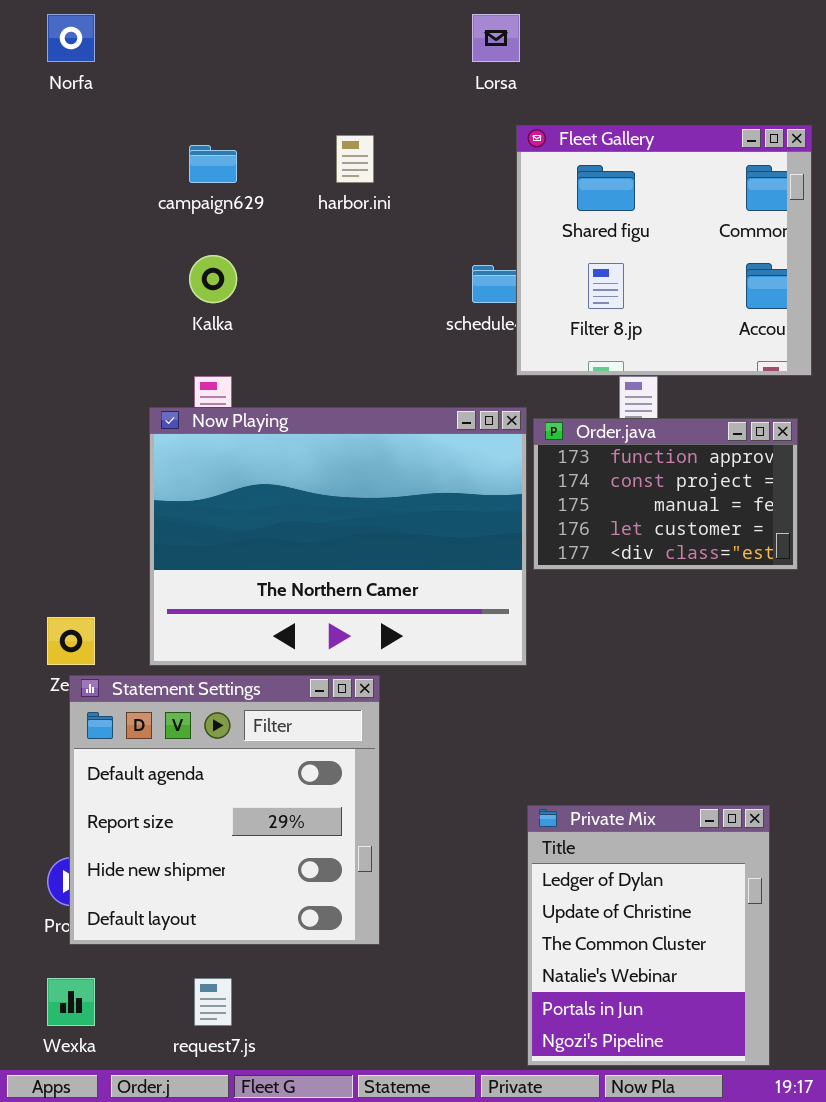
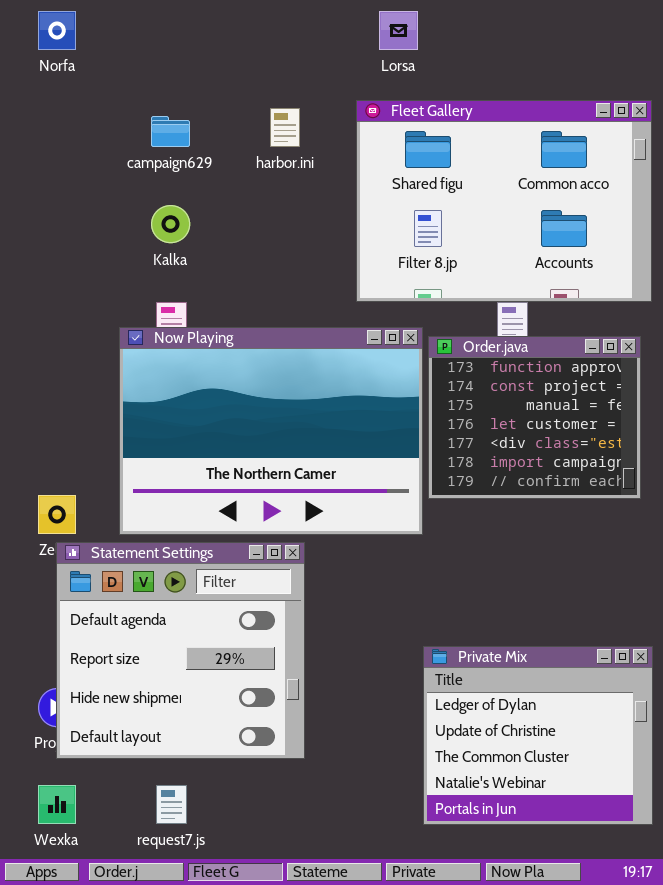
Fleet Gallery: [516,125,812,376] -> [356,100,652,302], resized
Order.java: [533,418,798,570] -> [428,336,641,499], resized
Private Mix: [527,805,770,1066] -> [423,646,653,825], resized

